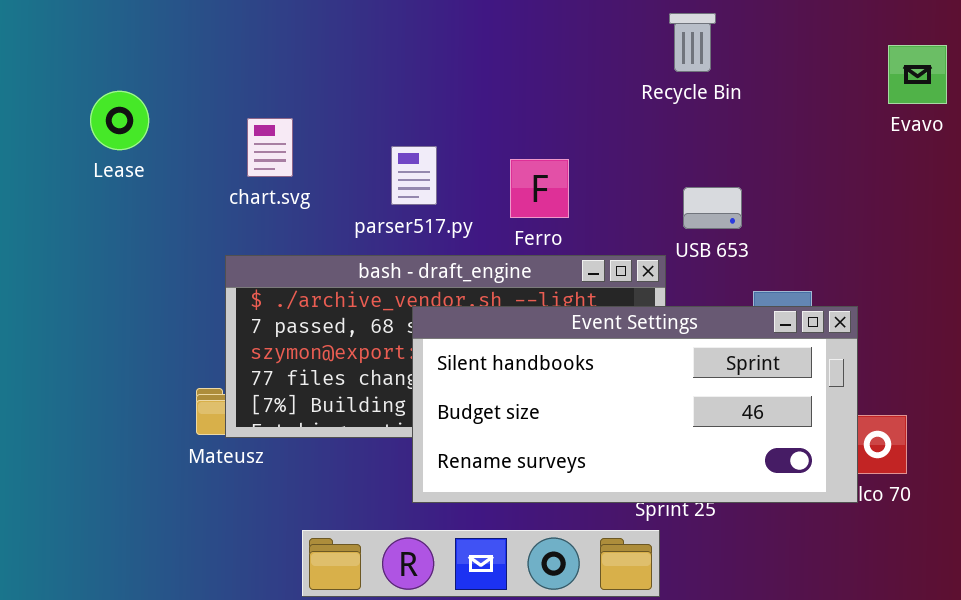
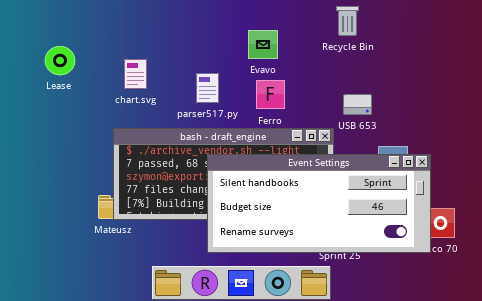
Evavo: [888,45,947,104] -> [248,30,278,59], moved

